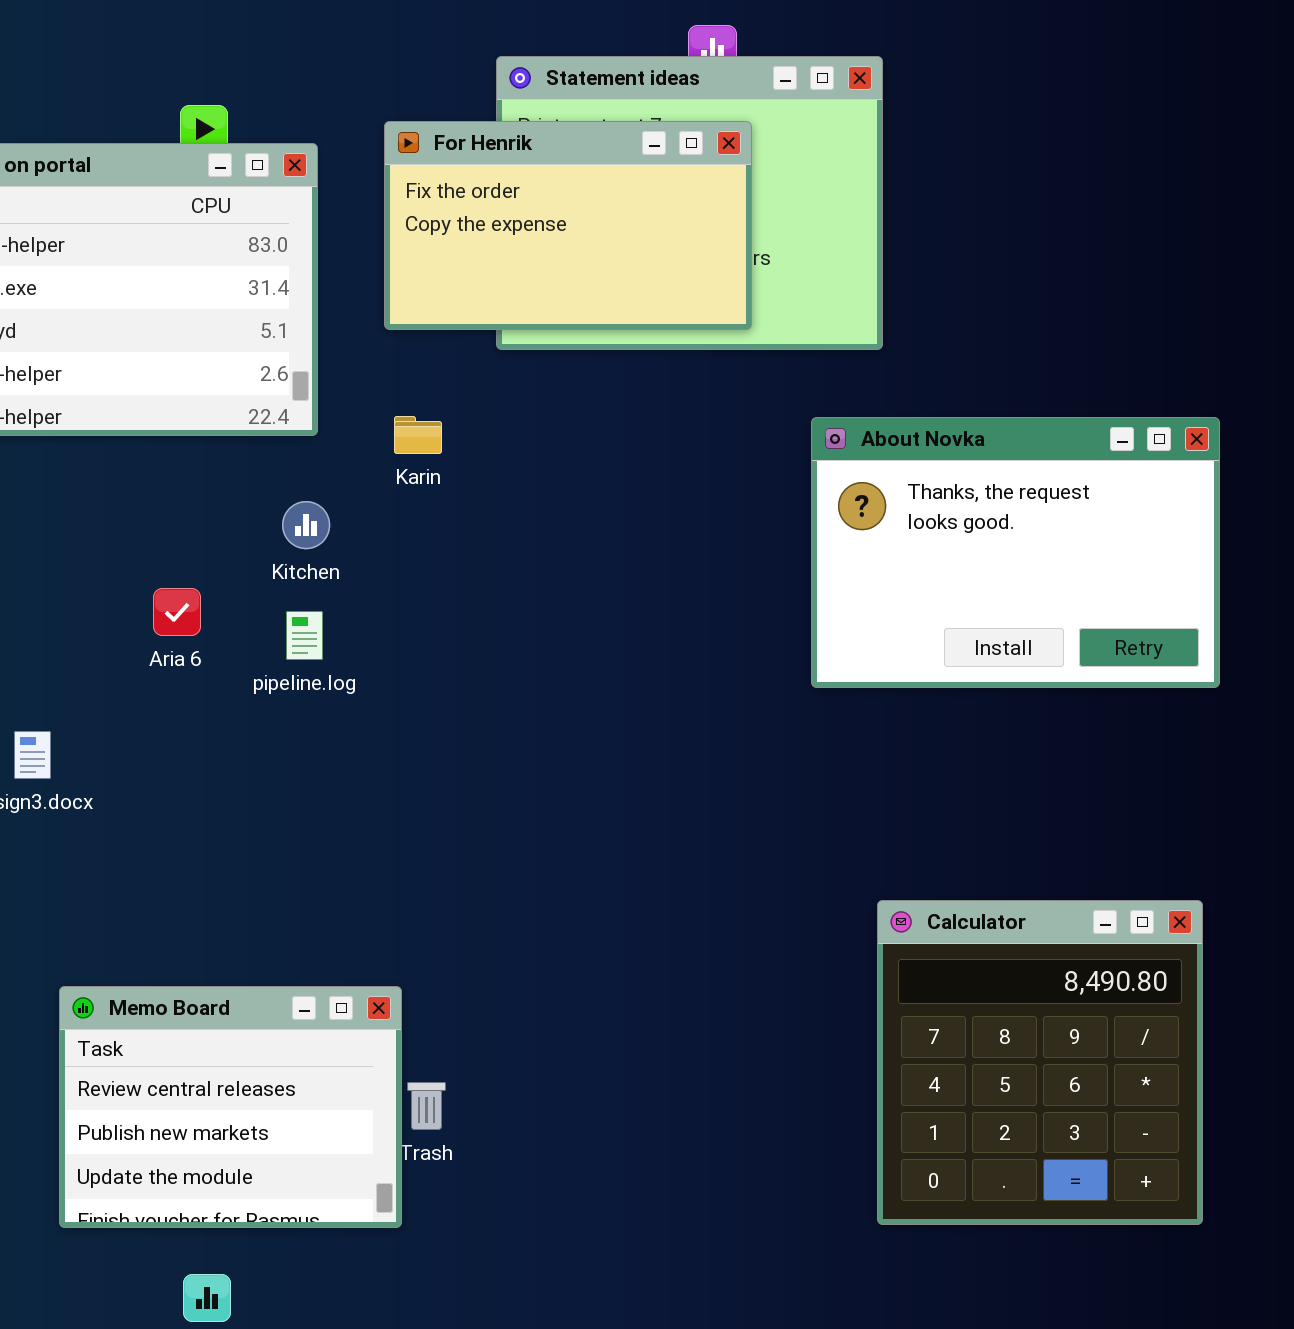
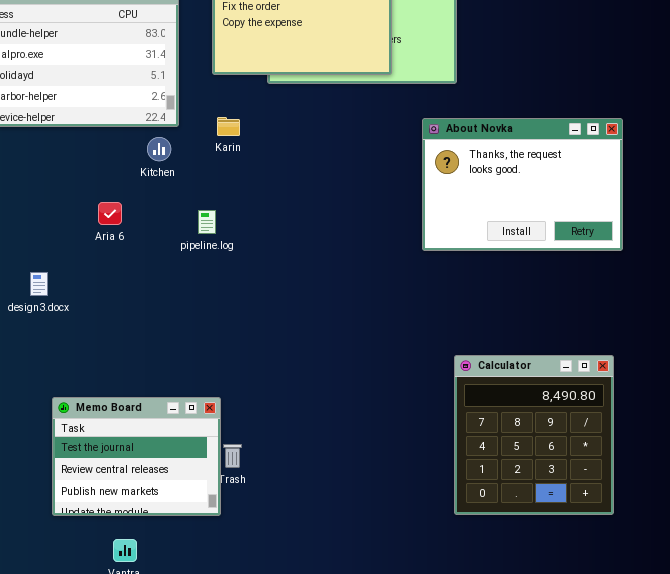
Kitchen: [282,501,330,549] -> [147,137,171,161], moved
pipeline.log: [286,611,323,660] -> [198,210,216,234], moved
Memo Board: [59,986,402,1228] -> [52,397,221,516], scrolled up 1 row

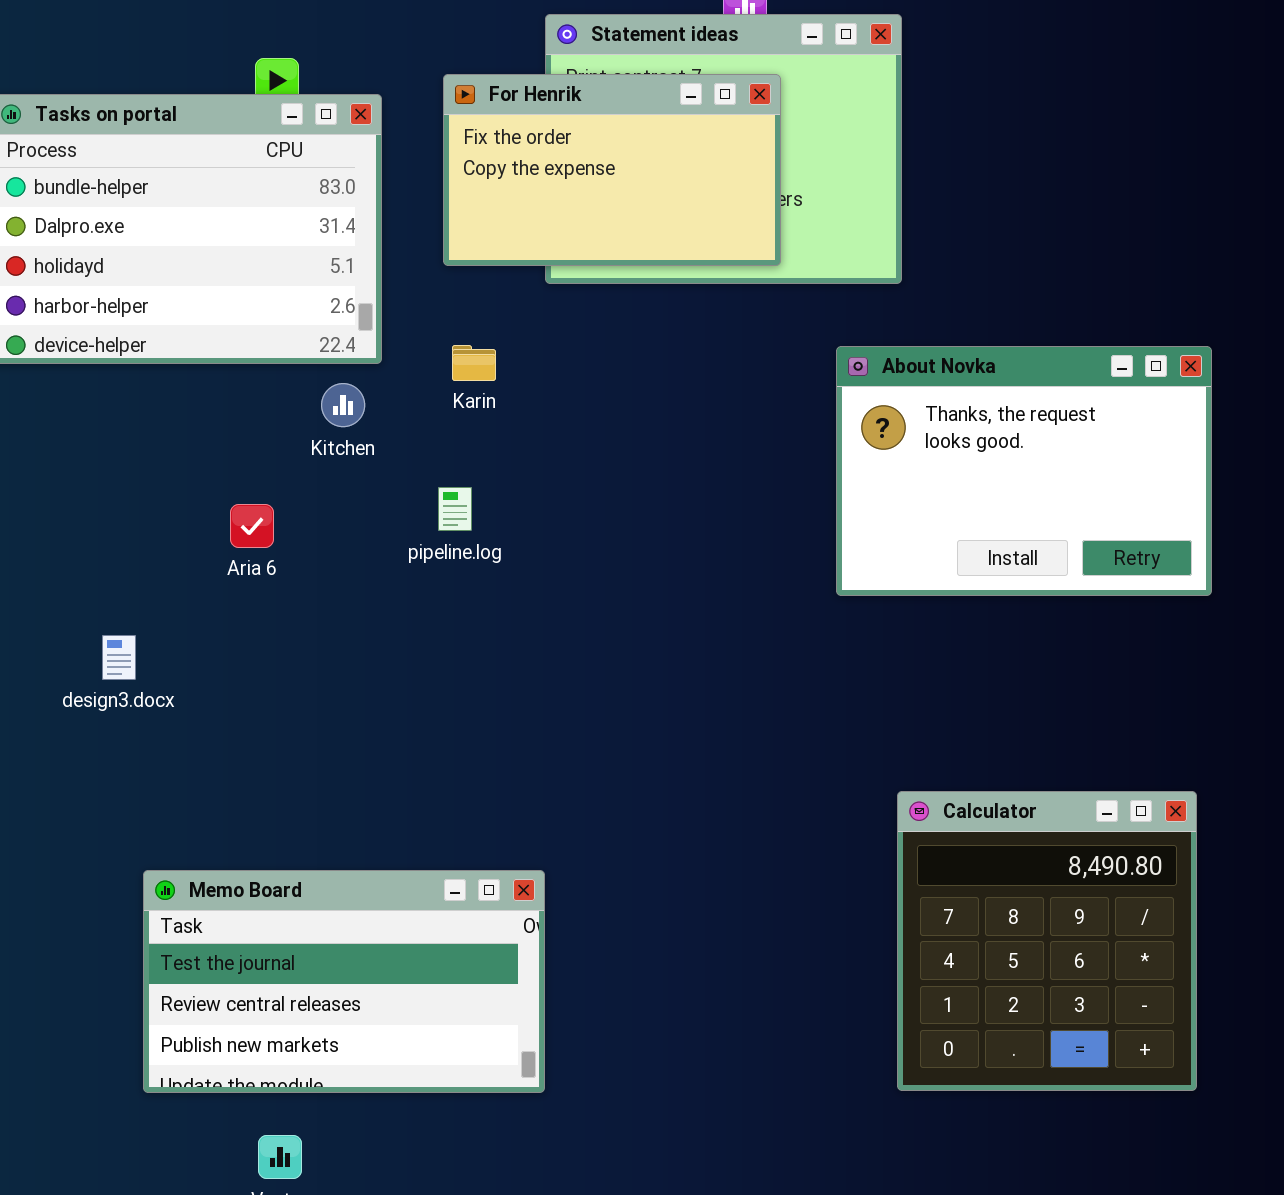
pipeline.log: [198,210,216,234] -> [438,487,472,531], moved
Memo Board: [52,397,221,516] -> [143,870,545,1093], resized

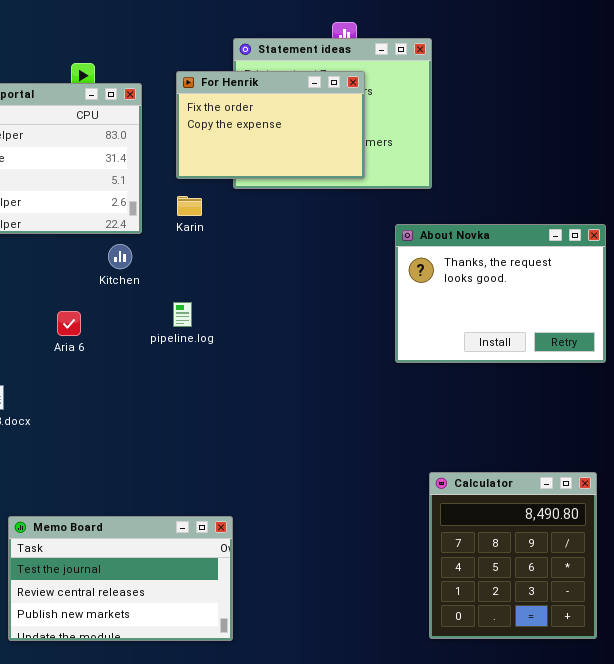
Karin: [452,345,496,381] -> [177,196,202,216], moved

